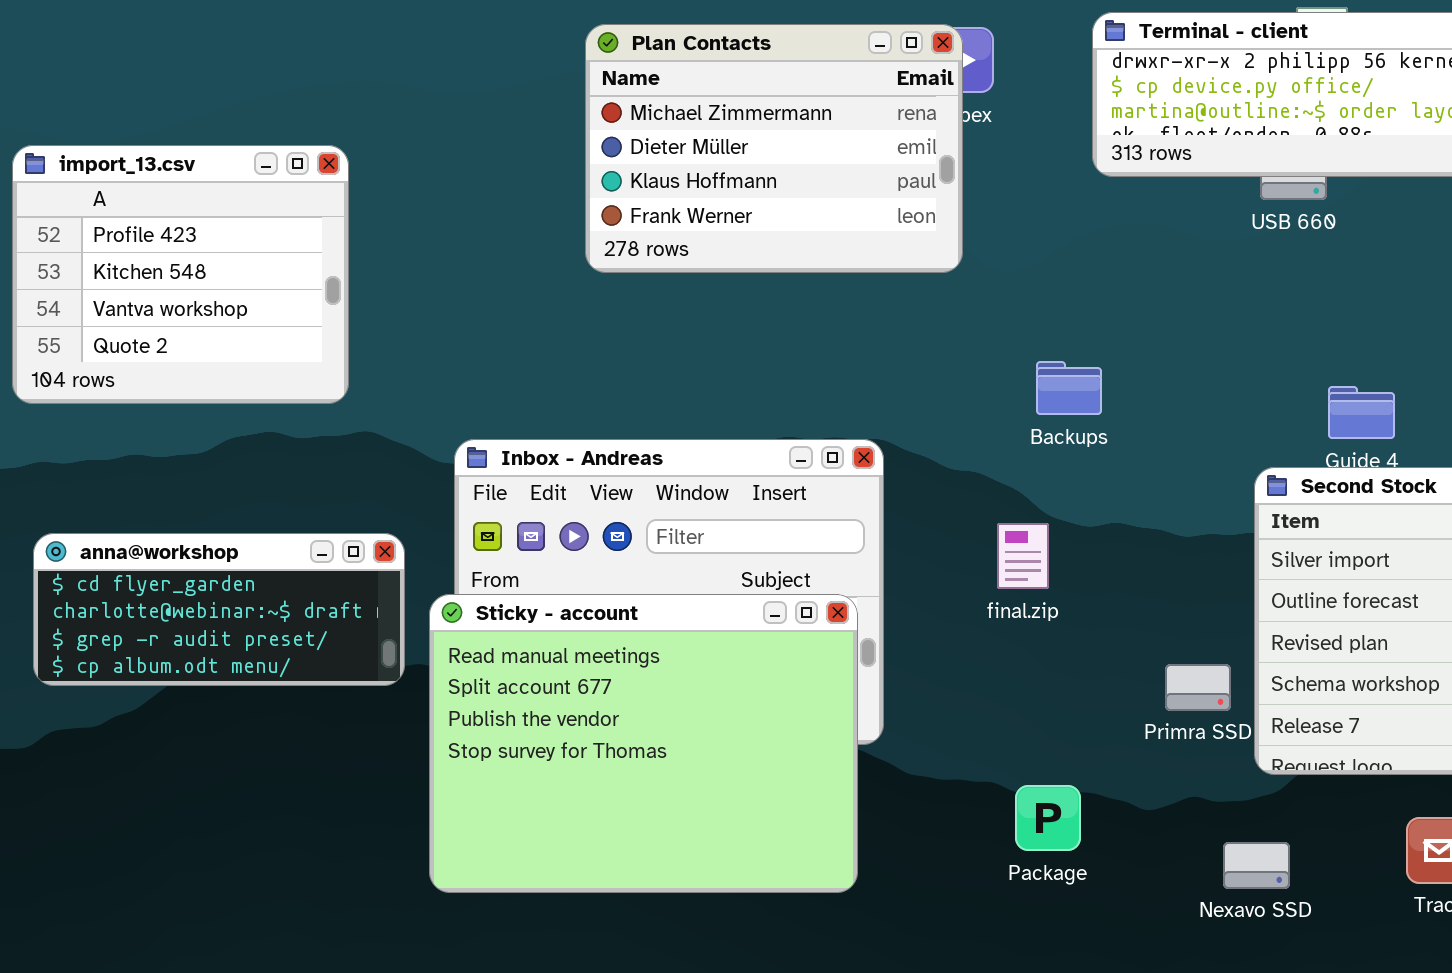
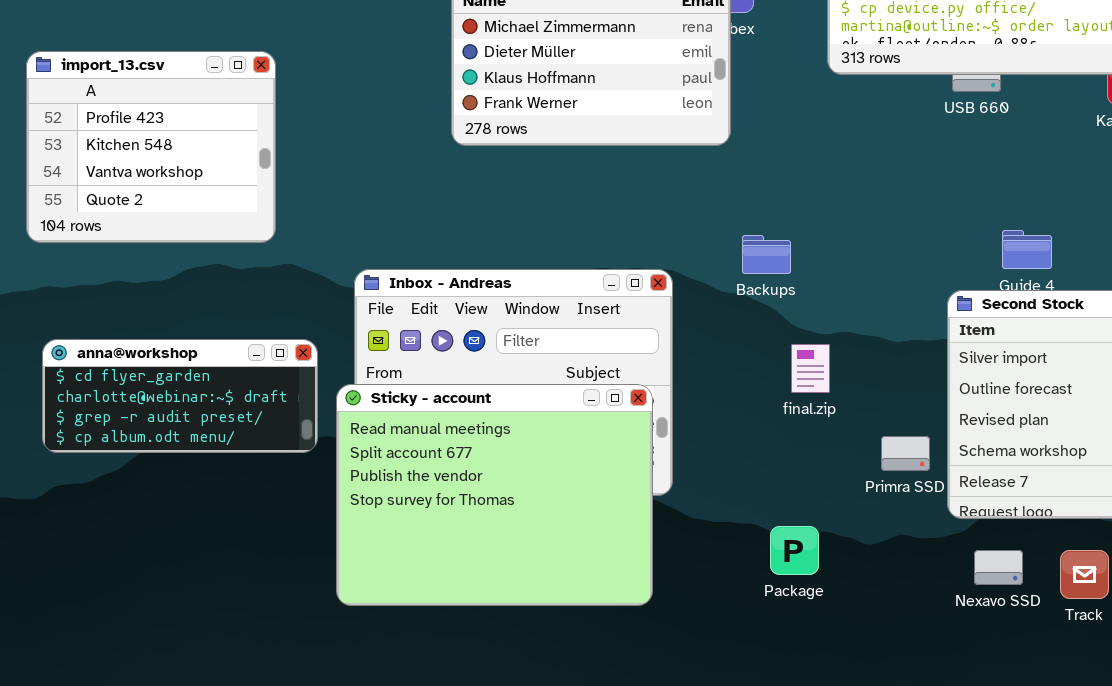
Backups: [1036,361,1102,415] -> [742,235,791,274], moved
final.zip: [997,523,1049,589] -> [791,344,830,393], moved
Nexavo SSD: [1223,842,1290,889] -> [974,550,1023,585], moved

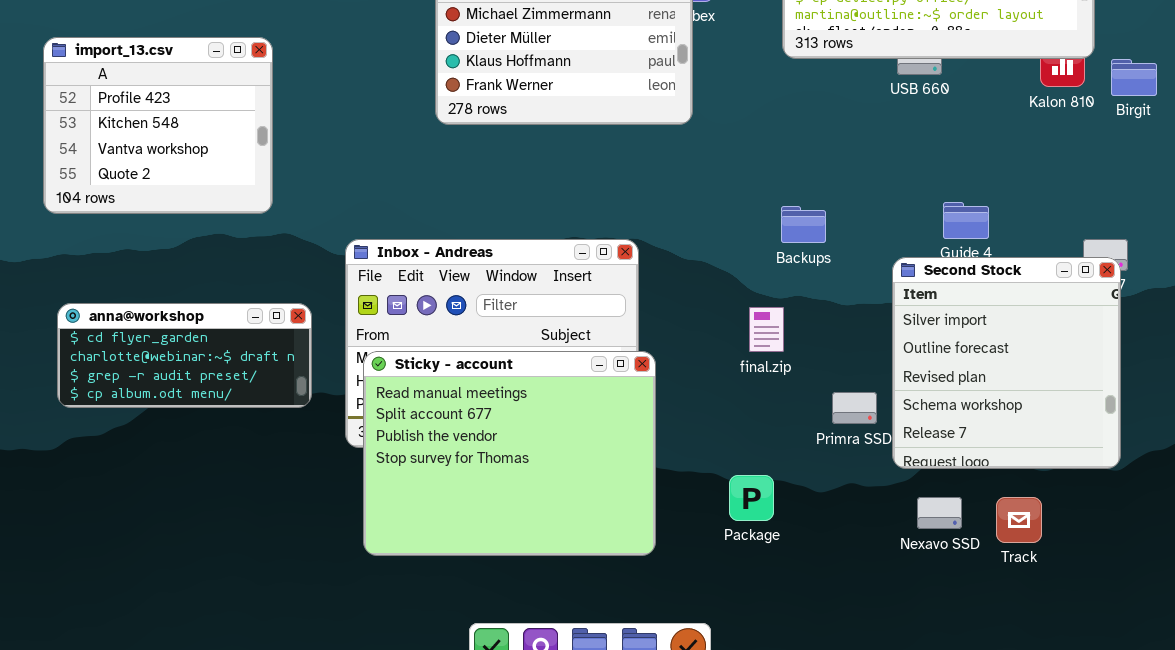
Backups: [742,235,791,274] -> [781,206,826,243], moved
Sticky - account: [336,384,653,606] -> [363,351,656,556], moved

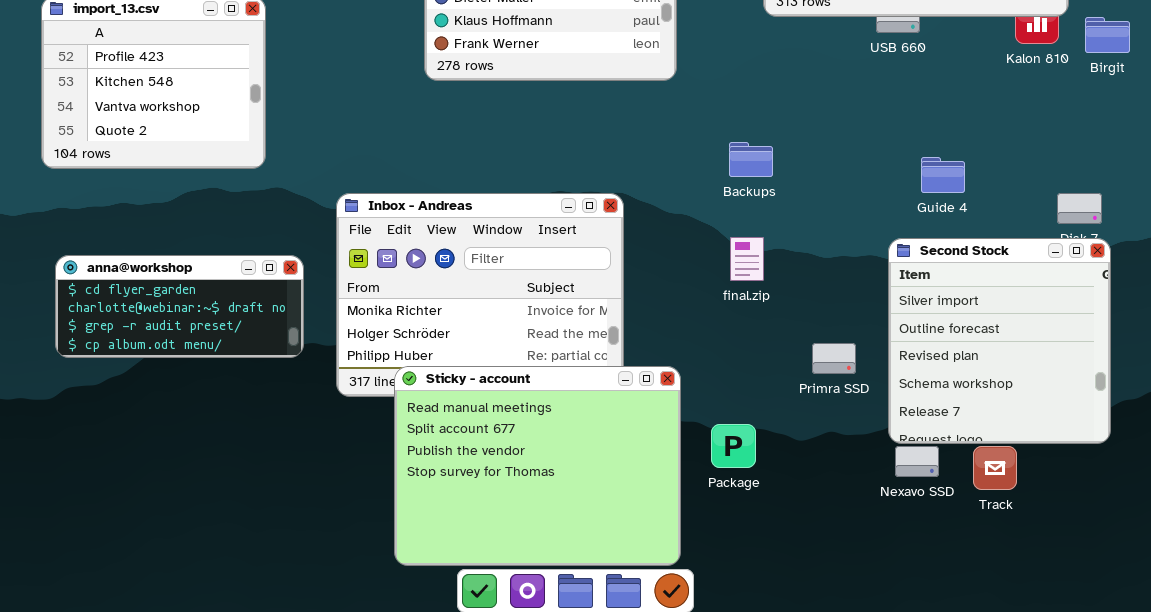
Backups: [781,206,826,243] -> [729,142,773,177], moved
Second Stock: [892,257,1121,469] -> [888,238,1111,444], moved
final.zip: [749,307,784,352] -> [730,237,764,281], moved
Sticky - account: [363,351,656,556] -> [394,366,681,566], moved

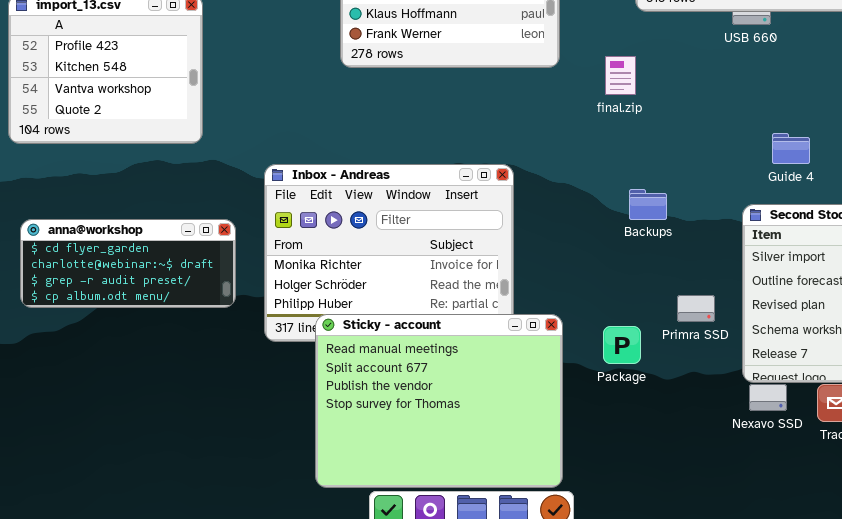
Backups: [729,142,773,177] -> [629,189,667,220], moved
final.zip: [730,237,764,281] -> [605,56,636,95], moved
Package: [711,424,756,468] -> [603,326,641,364], moved

